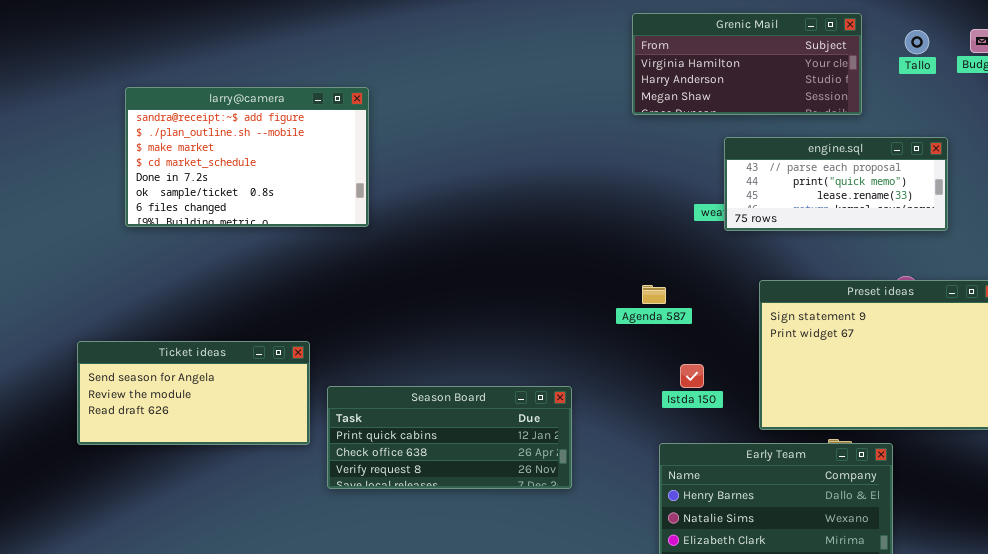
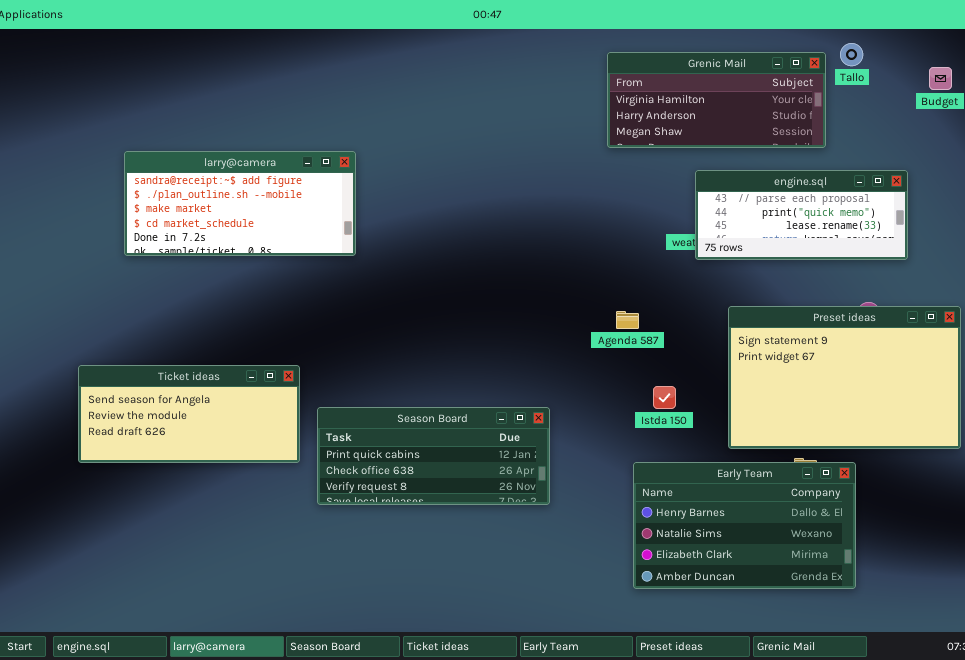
Tallo: [905,30,929,54] -> [840,43,863,66], moved
larry@camera: [125,87,369,227] -> [124,151,356,256], resized

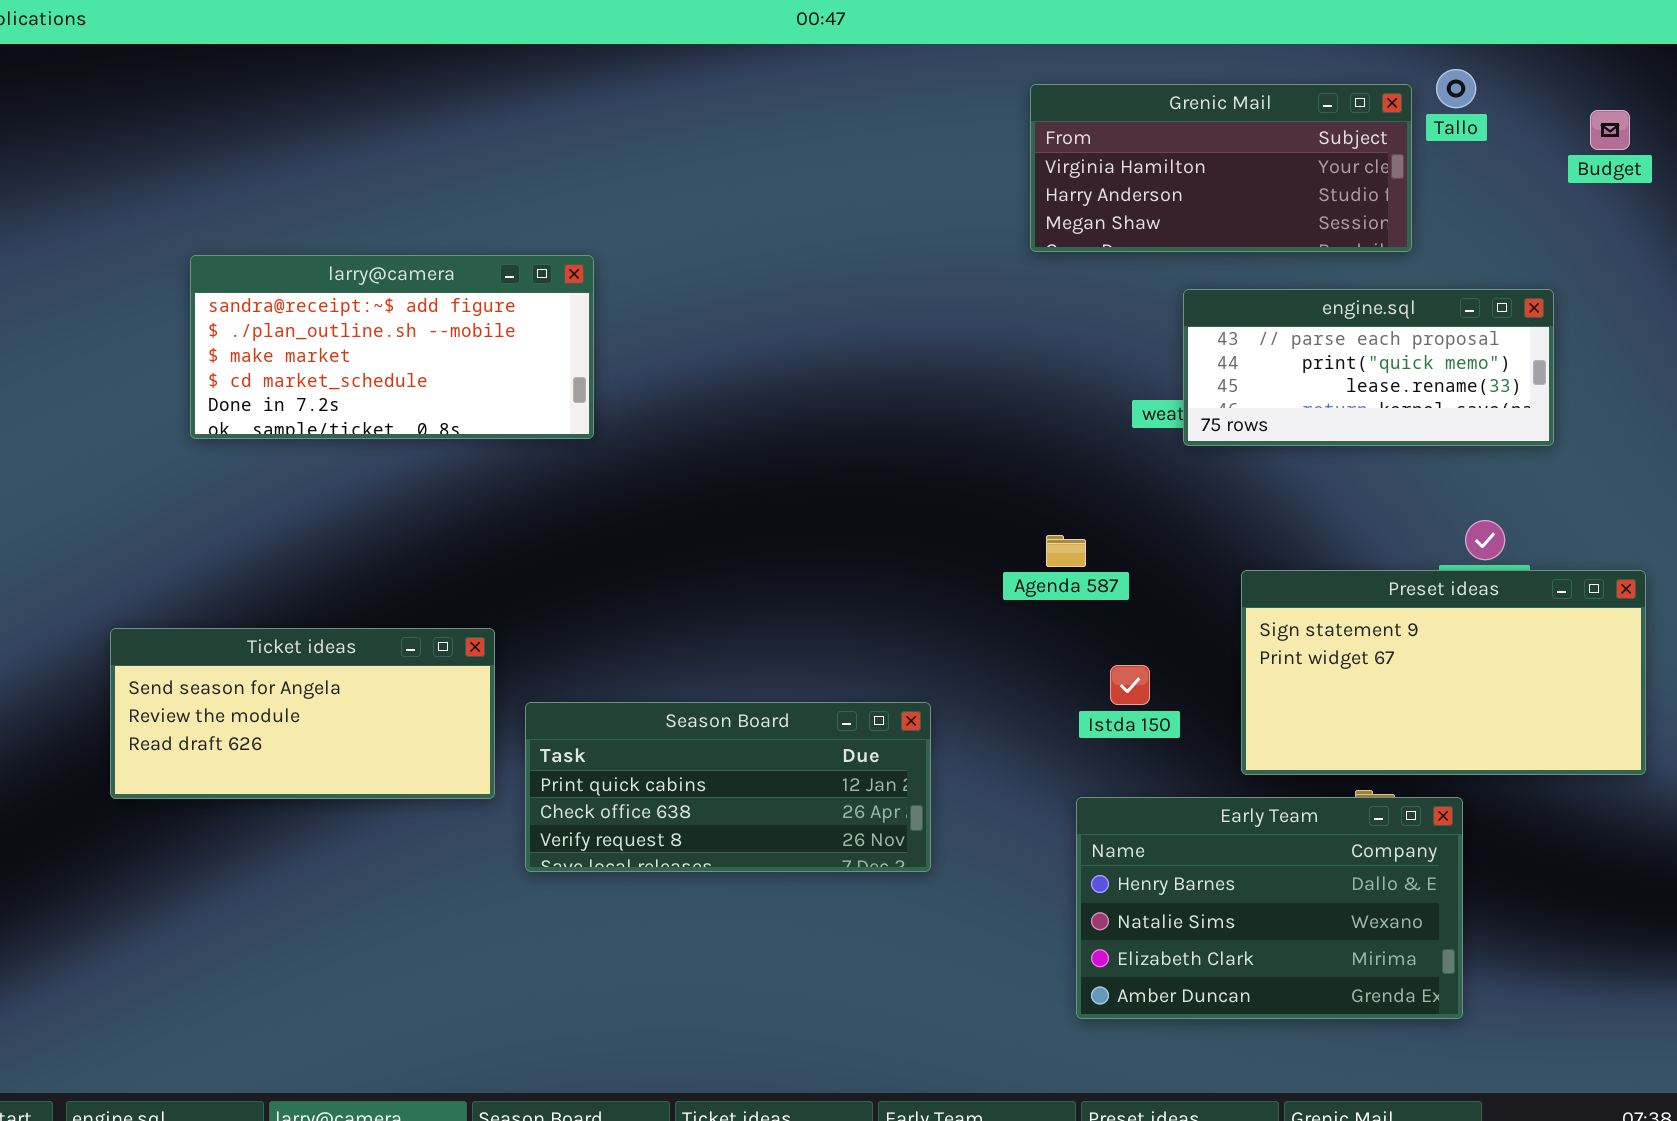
Preset ideas: [728,306,961,449] -> [1241,570,1646,775], resized

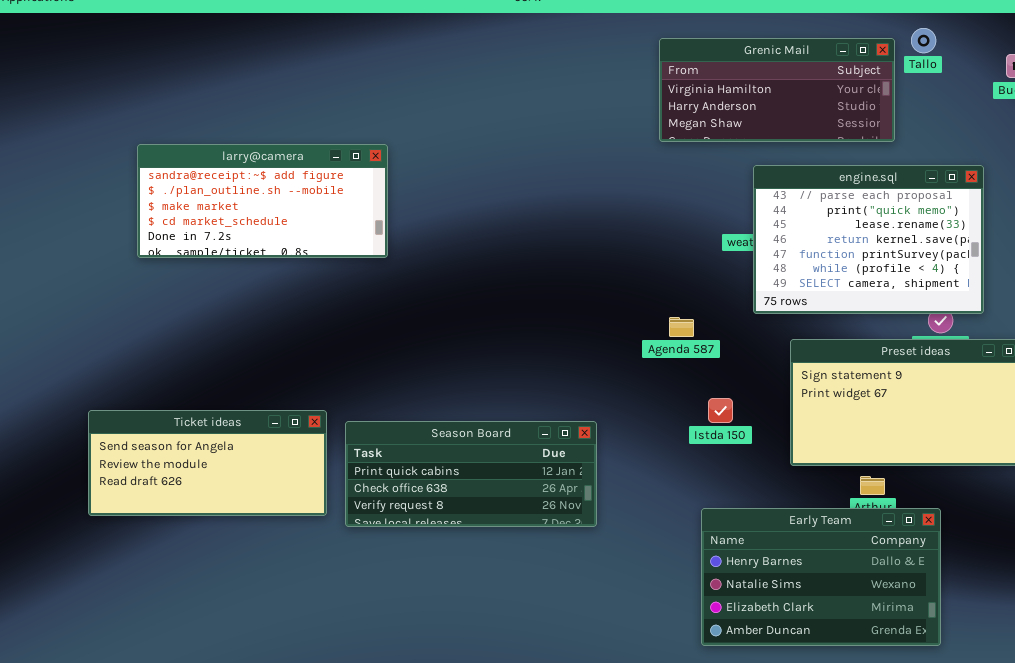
engine.sql: [1183,289,1554,446] -> [753,165,984,314], resized
Ticket ideas: [110,628,495,799] -> [88,410,327,516], moved
Early Team: [1076,797,1463,1019] -> [701,508,941,646], moved

